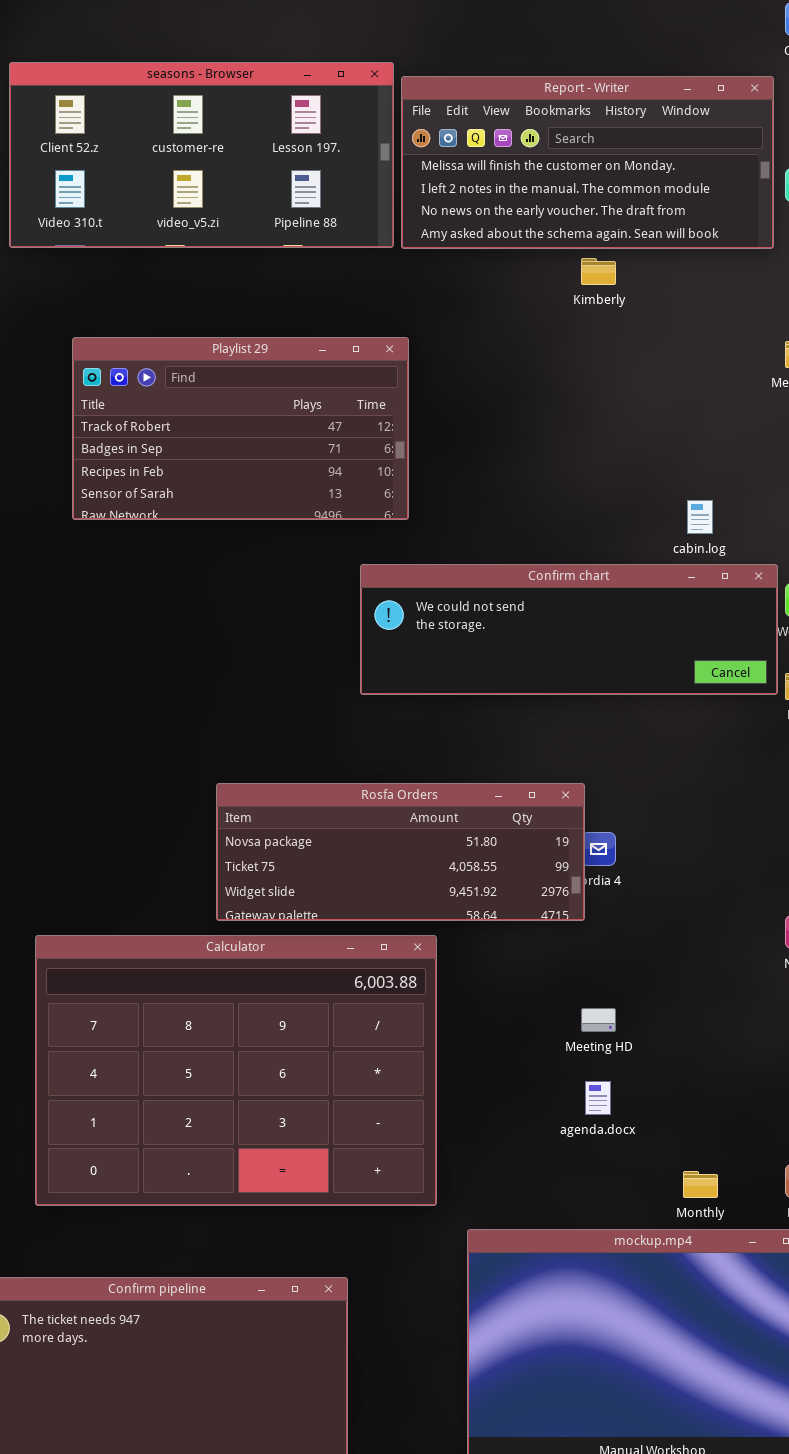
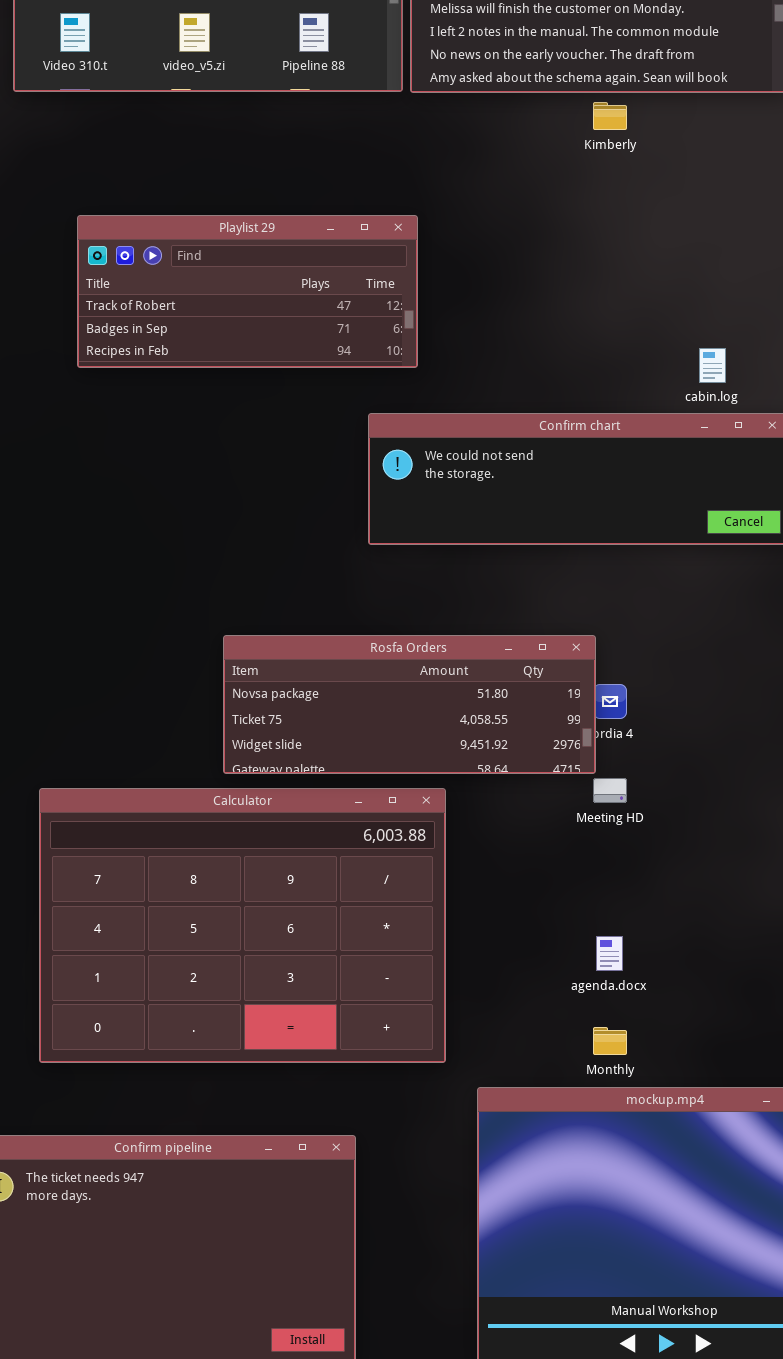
Playlist 29: [72,337,409,520] -> [77,215,418,368], resized
Meeting HD: [581,1008,616,1032] -> [593,778,627,803], moved
Monthly: [683,1171,718,1198] -> [593,1027,627,1055], moved

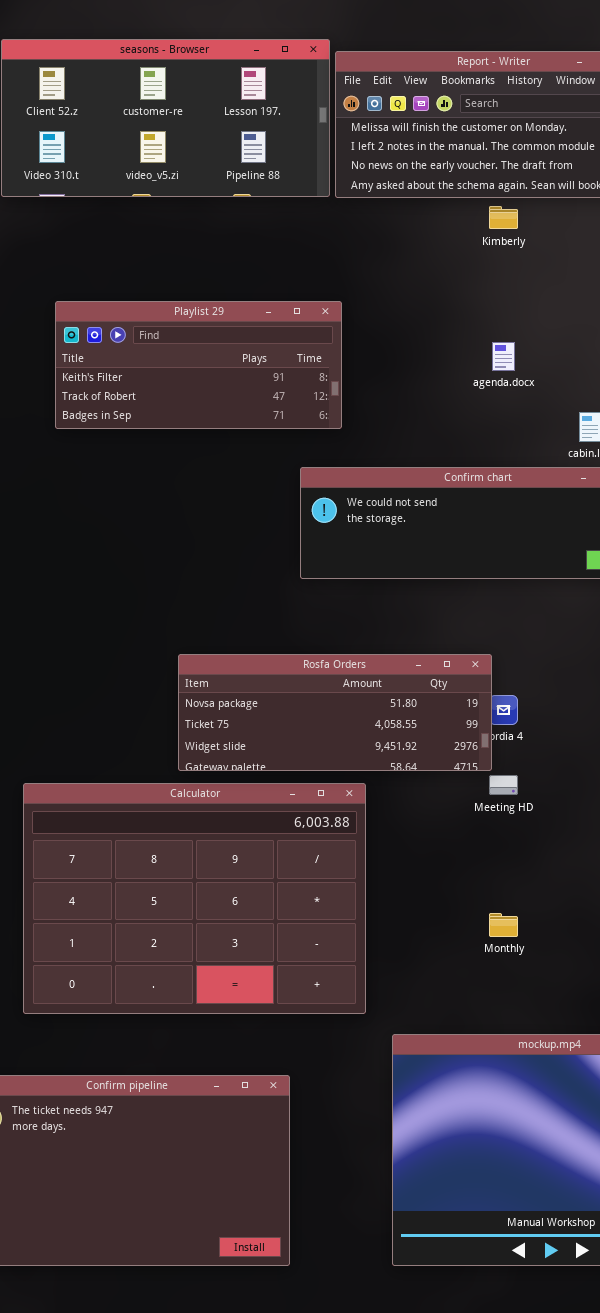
Playlist 29: [77,215,418,368] -> [55,301,342,429], scrolled up 1 row
agenda.docx: [596,936,623,971] -> [492,342,515,371], moved
Monthly: [593,1027,627,1055] -> [489,913,518,937], moved

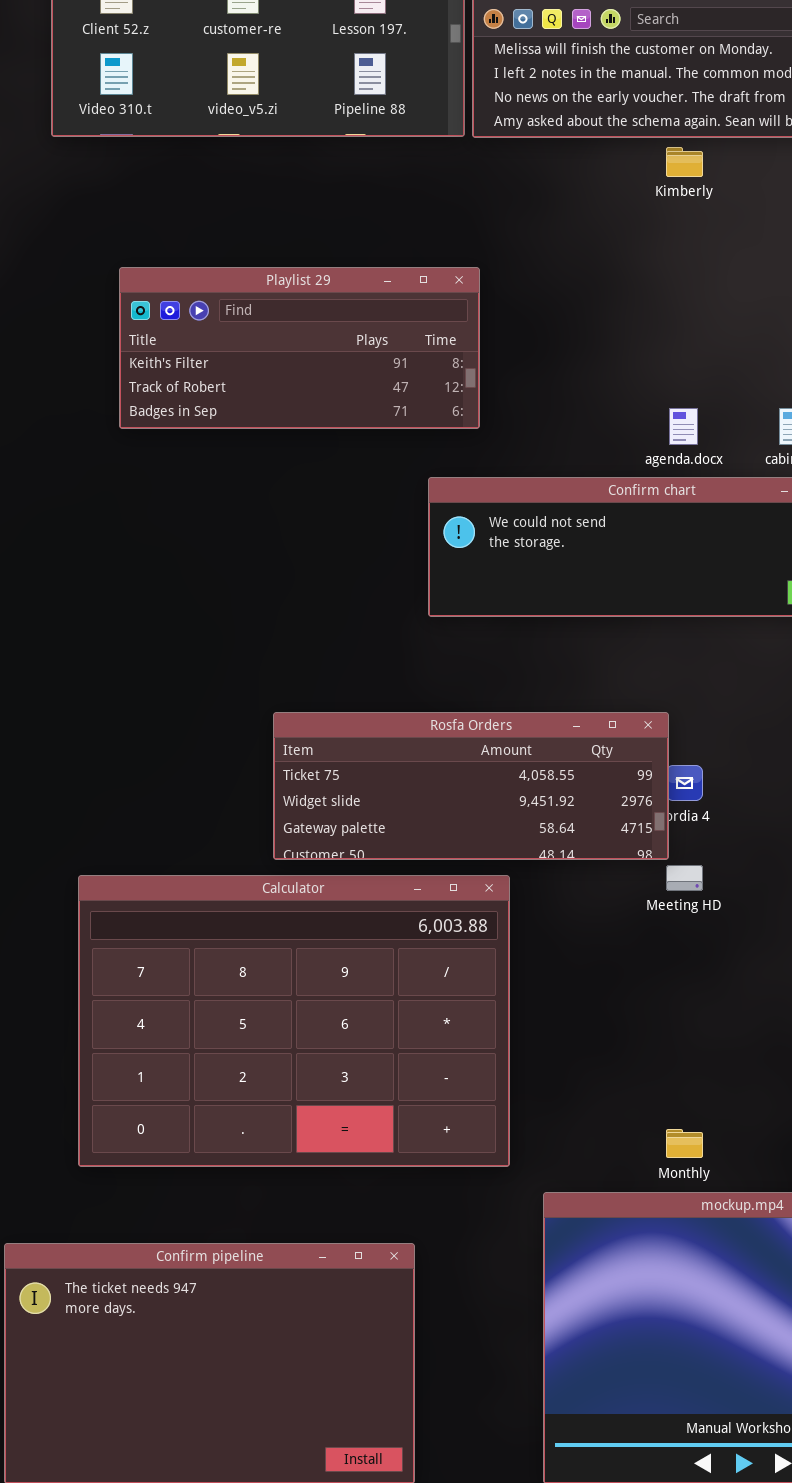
agenda.docx: [492,342,515,371] -> [669,408,698,445], moved
Rosfa Orders: [178,654,492,771] -> [273,712,669,860], scrolled down 1 row
Monthly: [489,913,518,937] -> [666,1129,703,1158], moved

